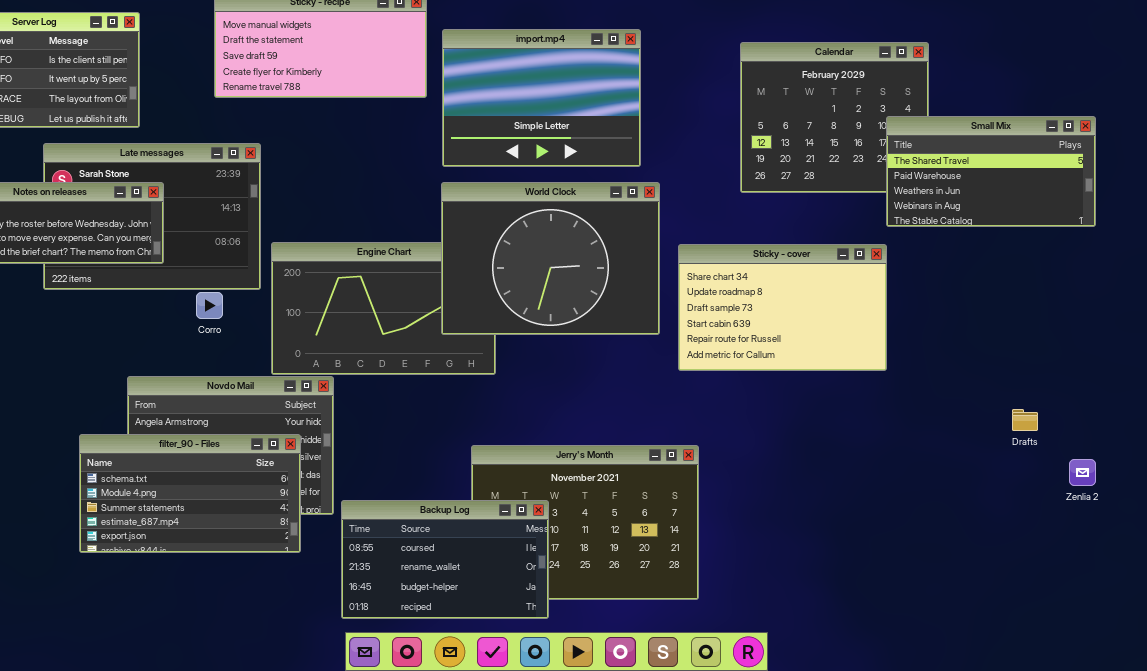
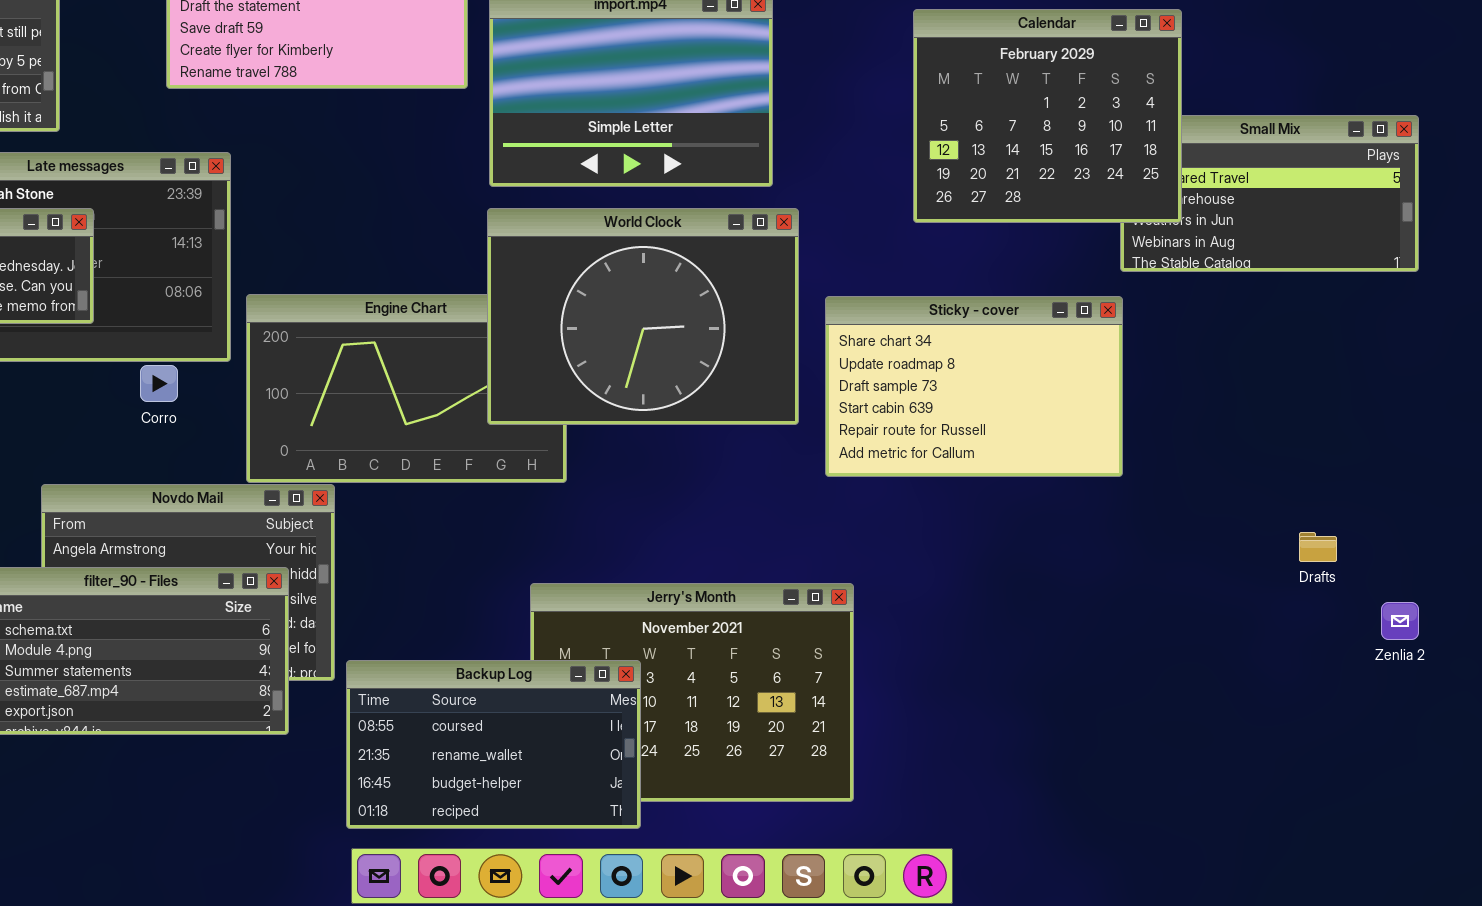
Calendar: [740,42,929,193] -> [913,9,1182,223], raised

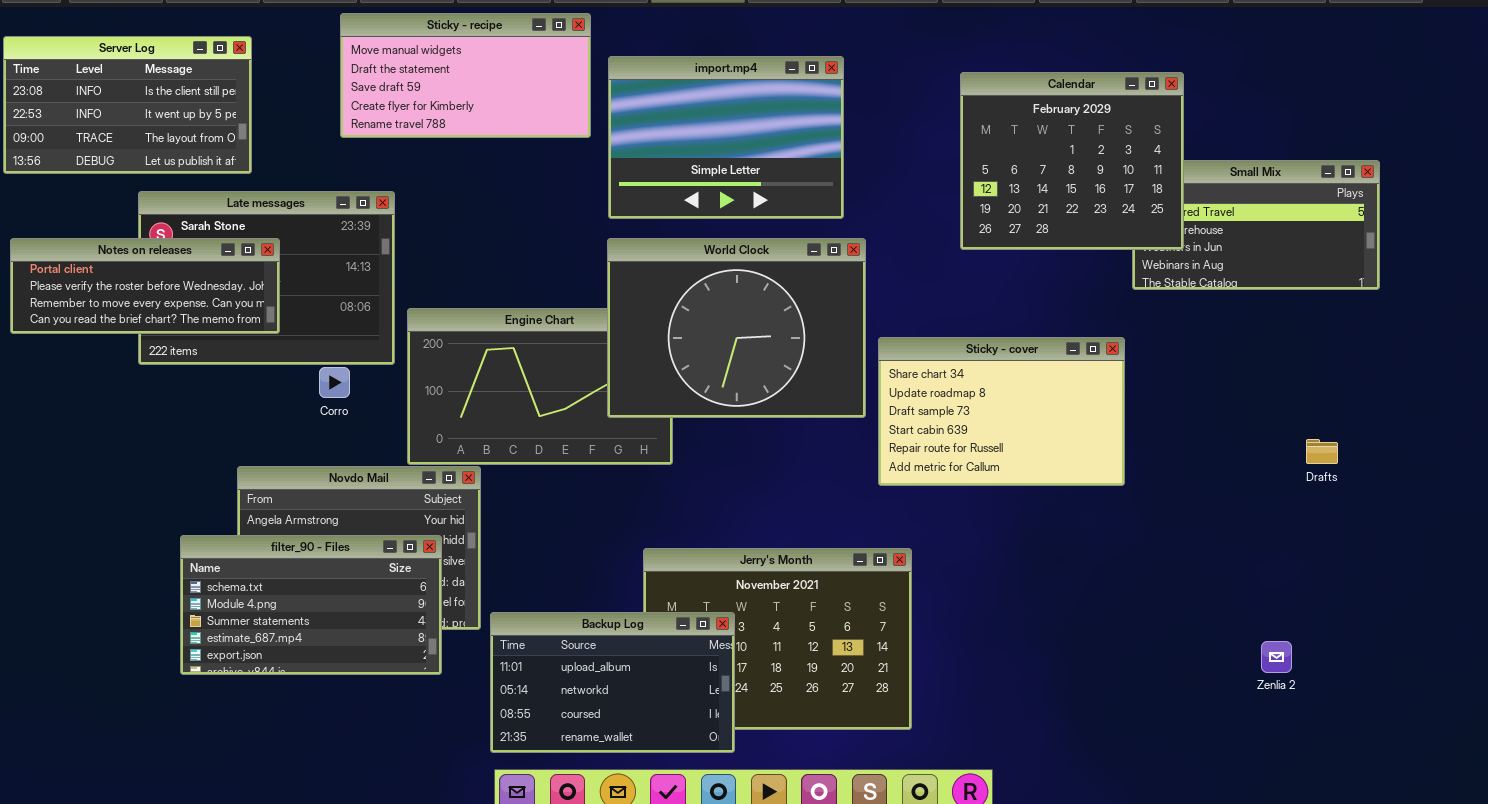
Sticky - cover: [825,296,1123,477] -> [878,337,1125,486], moved
Drafts: [1299,532,1337,562] -> [1306,439,1338,464], moved
Zenlia 2: [1381,602,1419,640] -> [1261,641,1292,673], moved
Backup Log: [346,660,641,829] -> [490,612,735,753], scrolled up 2 rows

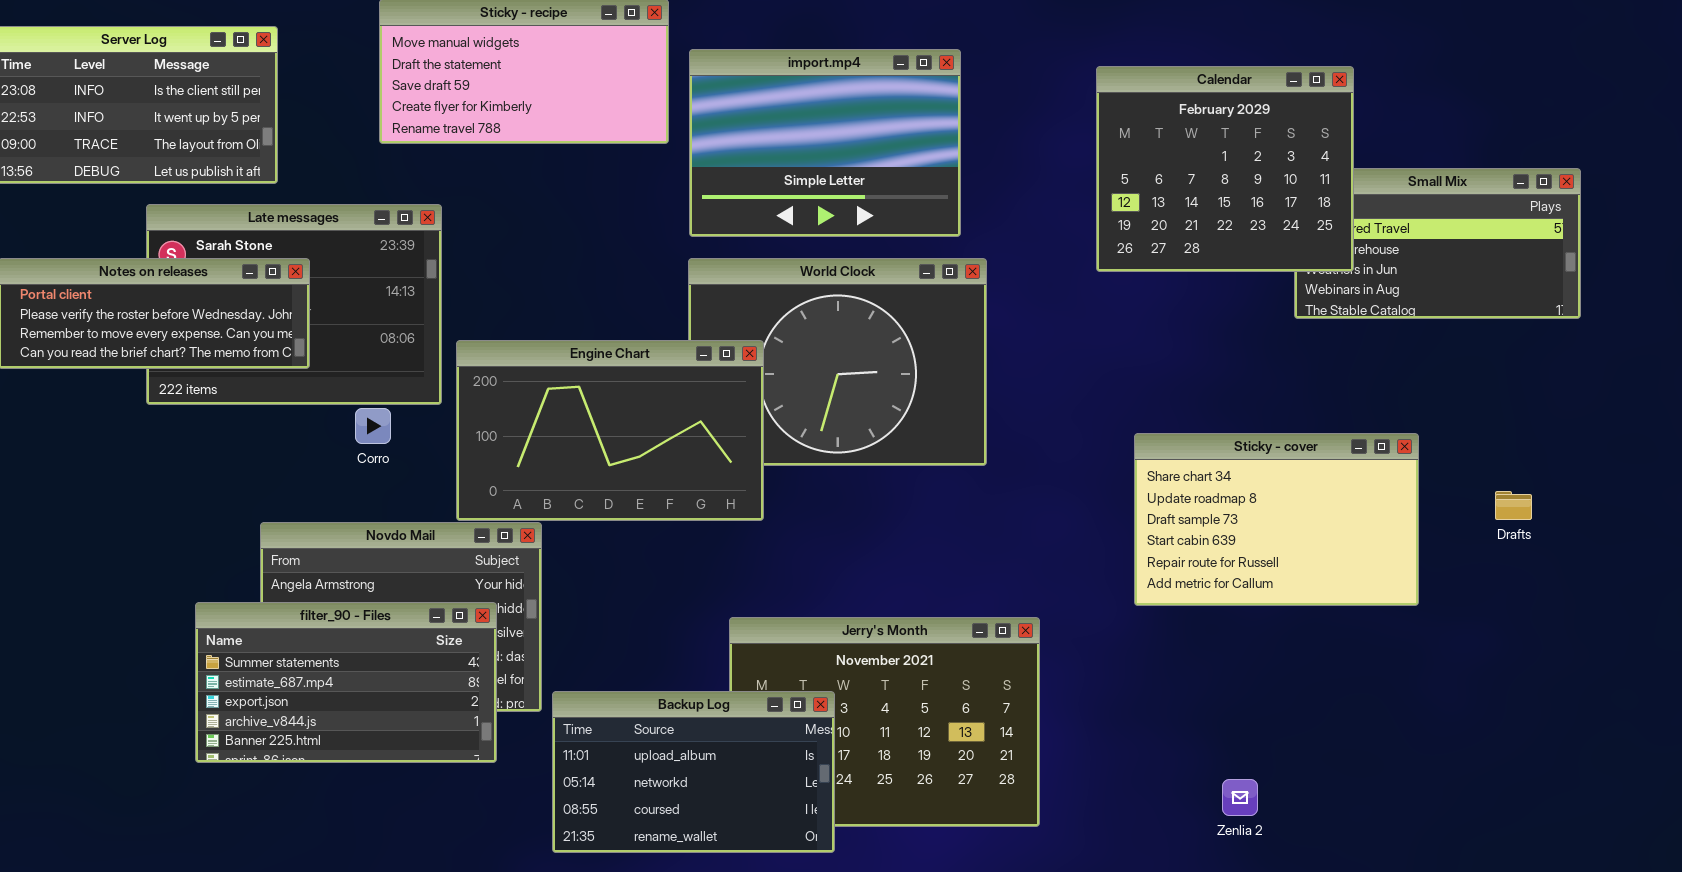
Engine Chart: [407,308,673,465] -> [456,340,764,521], raised
Sticky - cover: [878,337,1125,486] -> [1134,433,1419,606], moved
filter_90 - Files: [180,535,442,675] -> [195,602,497,763], scrolled down 2 rows
Zenlia 2: [1261,641,1292,673] -> [1222,779,1258,816], moved

